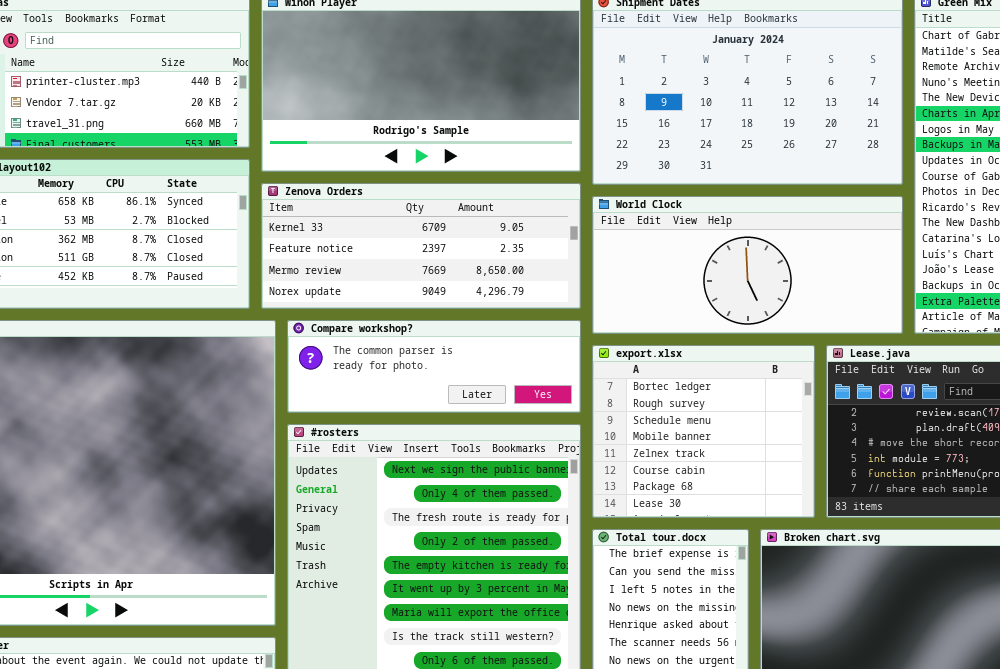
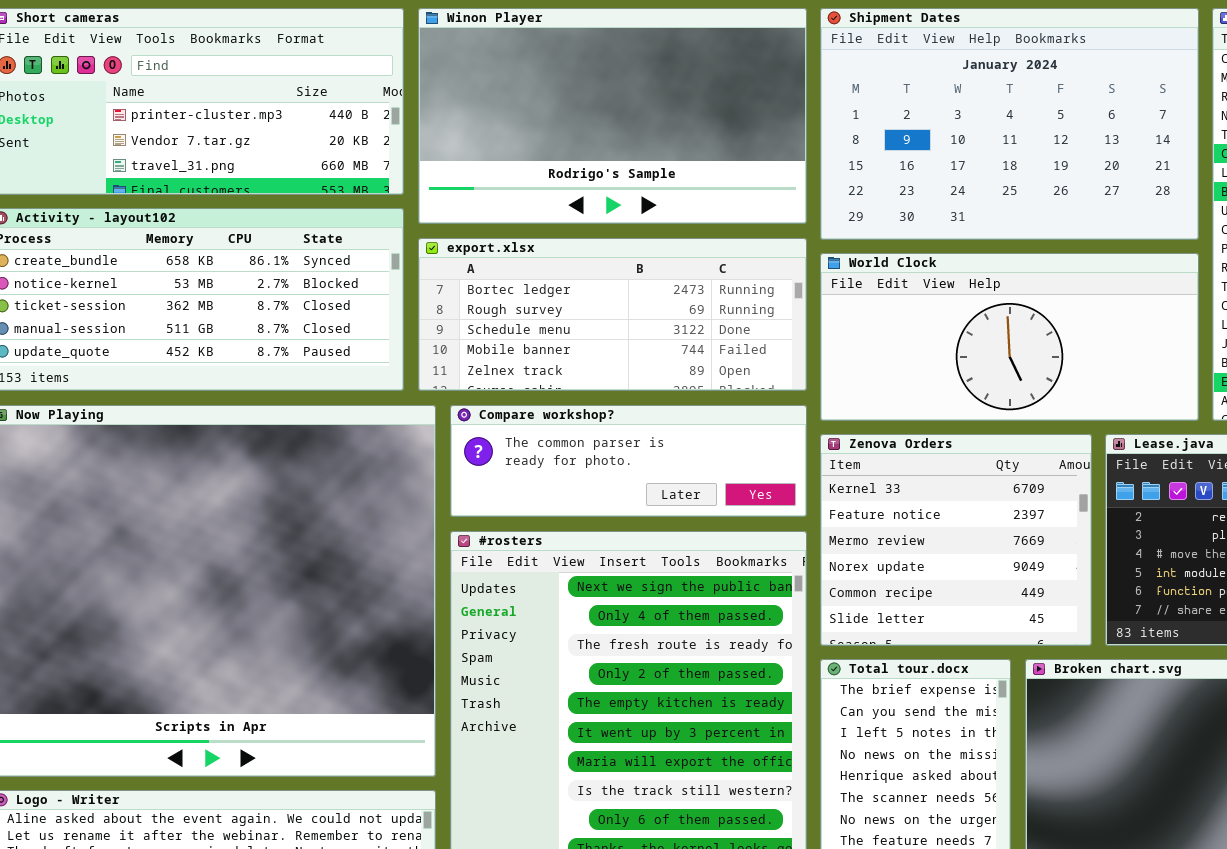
Zenova Orders: [261,183,581,309] -> [820,434,1092,646], moved, resized
export.xlsx: [592,345,815,518] -> [418,238,807,391], moved, resized

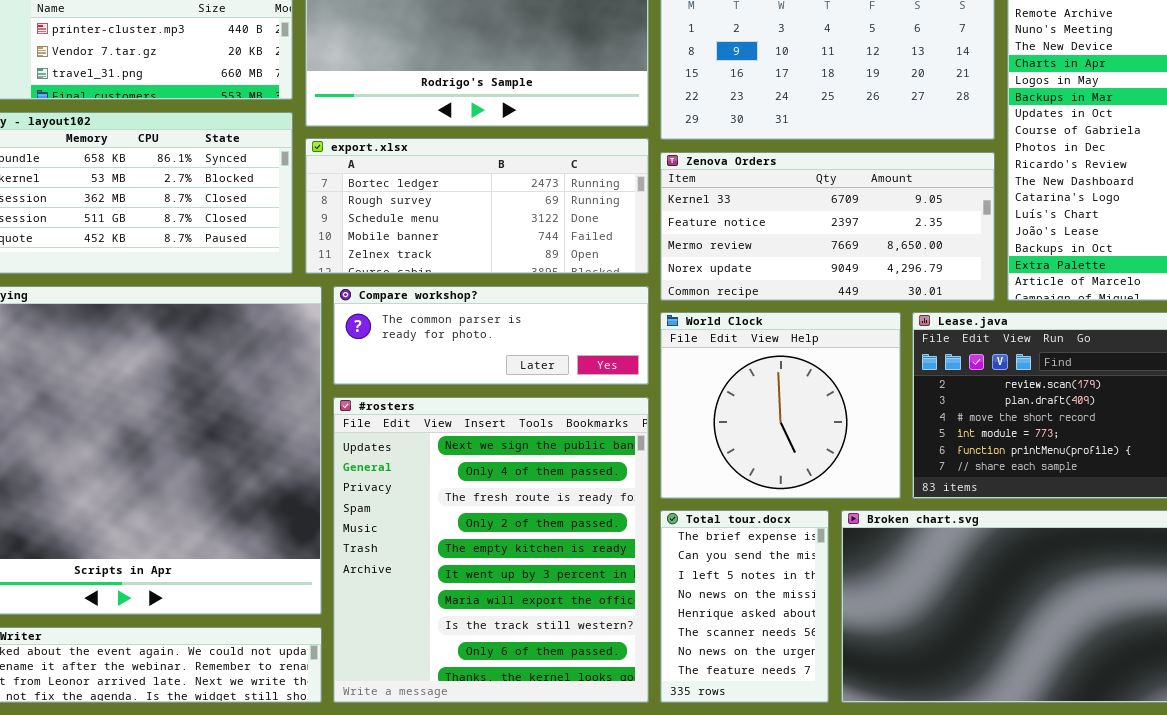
World Clock: [820,253,1199,421] -> [660,312,901,499], moved, resized
Zenova Orders: [820,434,1092,646] -> [660,152,995,301], moved, resized

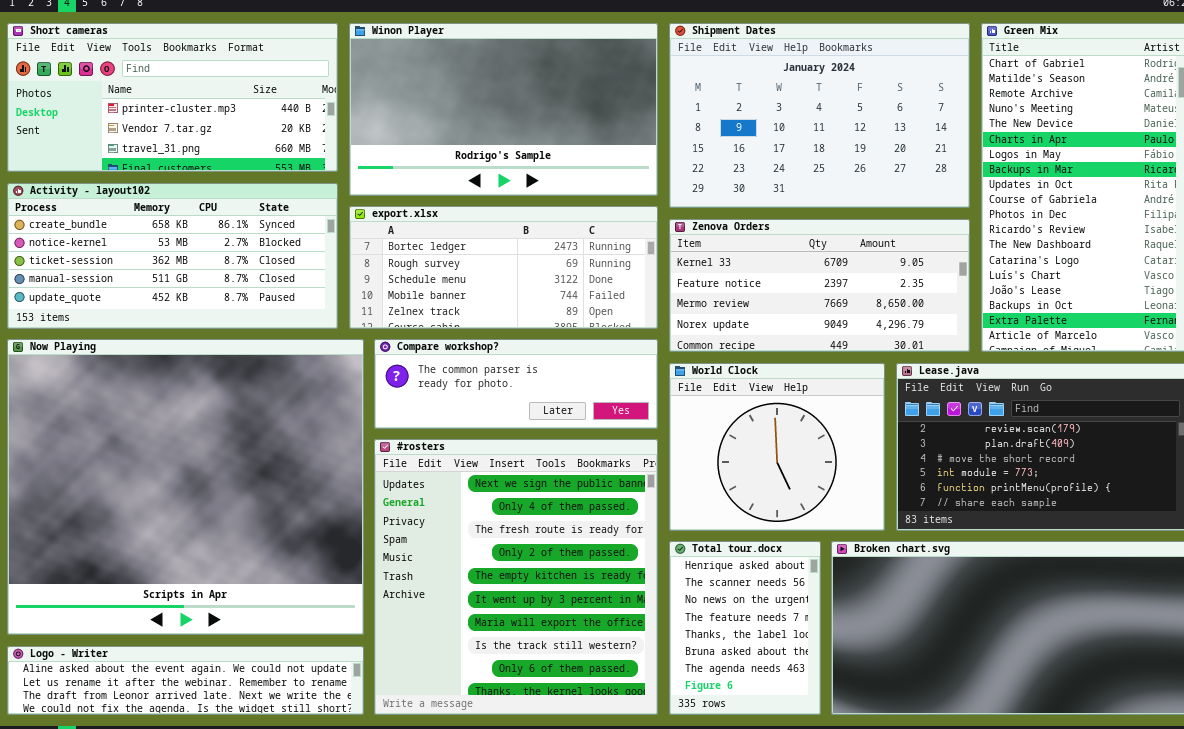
Total tour.docx: [660,510,829,703] -> [669,541,821,715], scrolled down 4 rows

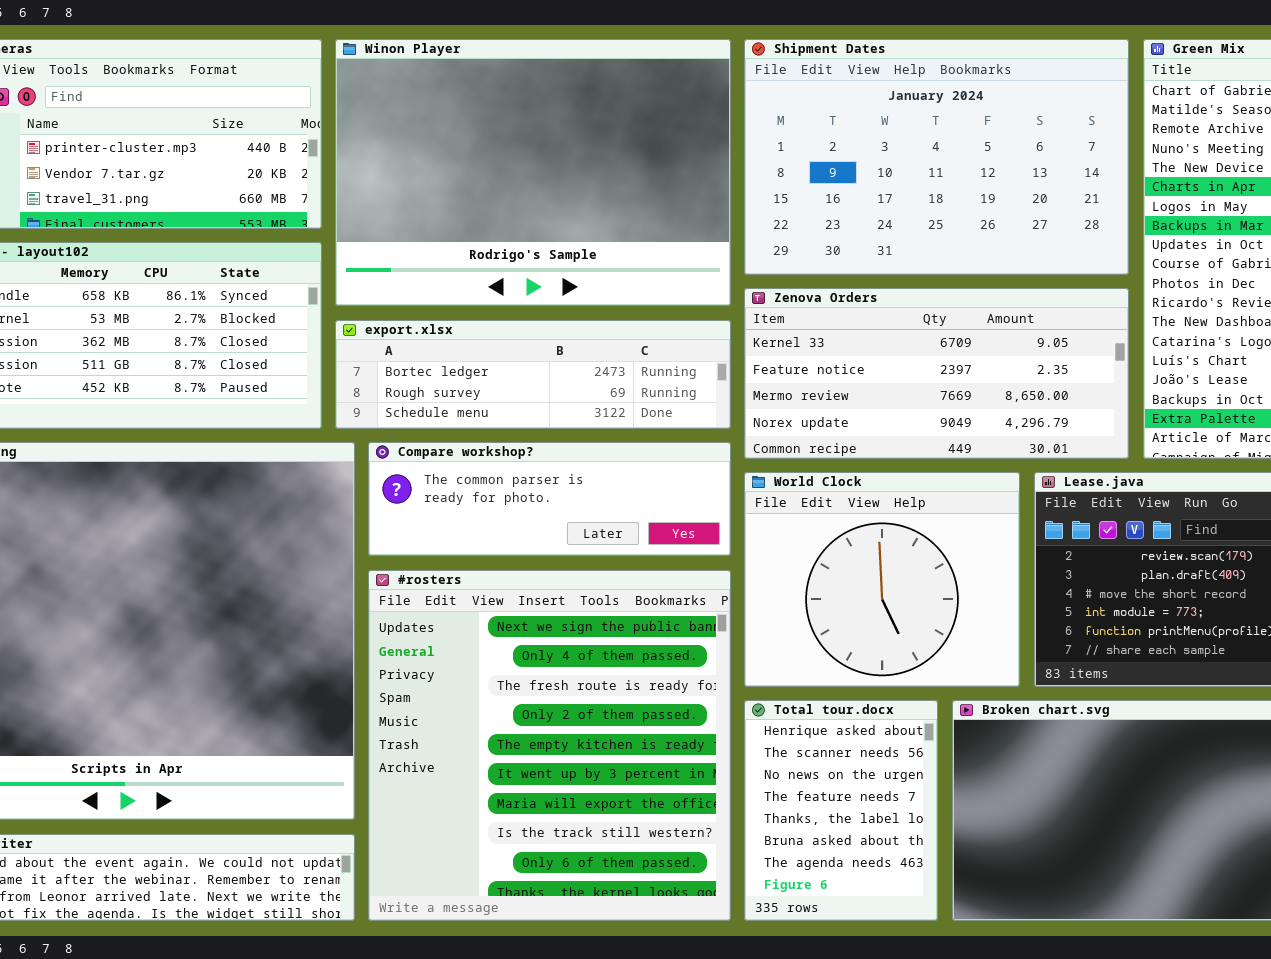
Winon Player: [349,23,658,196] -> [335,39,731,306], resized
export.xlsx: [349,206,658,329] -> [335,320,731,429], resized

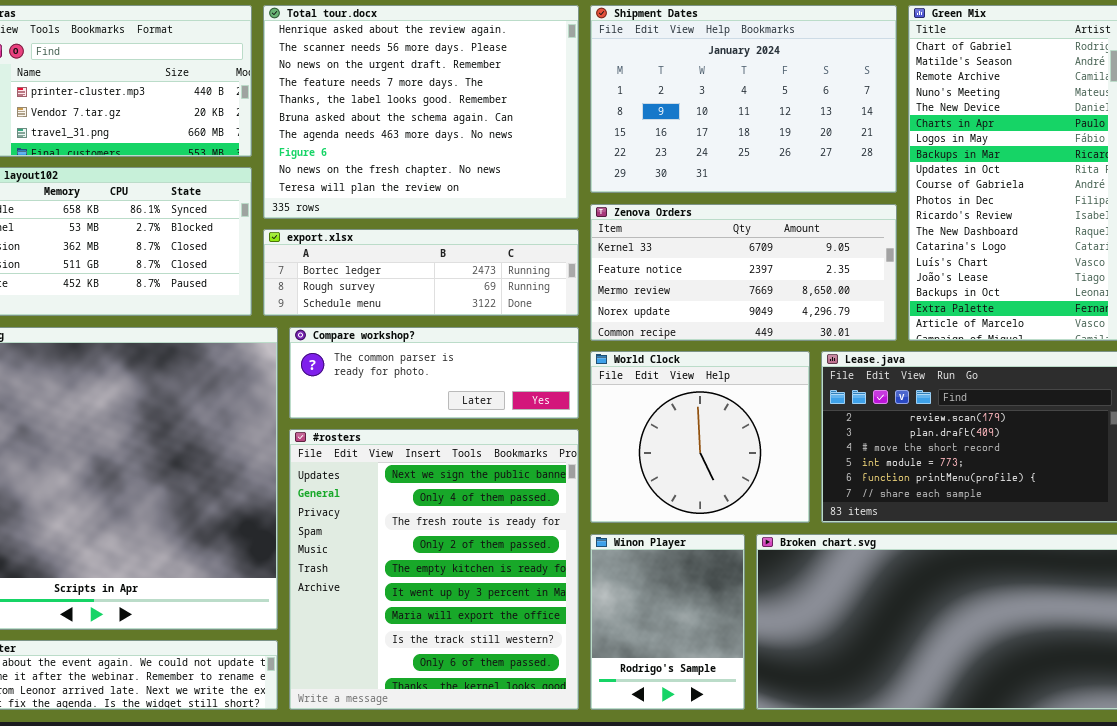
Winon Player: [335,39,731,306] -> [590,534,745,710], moved, resized
Total tour.docx: [744,700,938,921] -> [263,5,579,219], moved, resized

